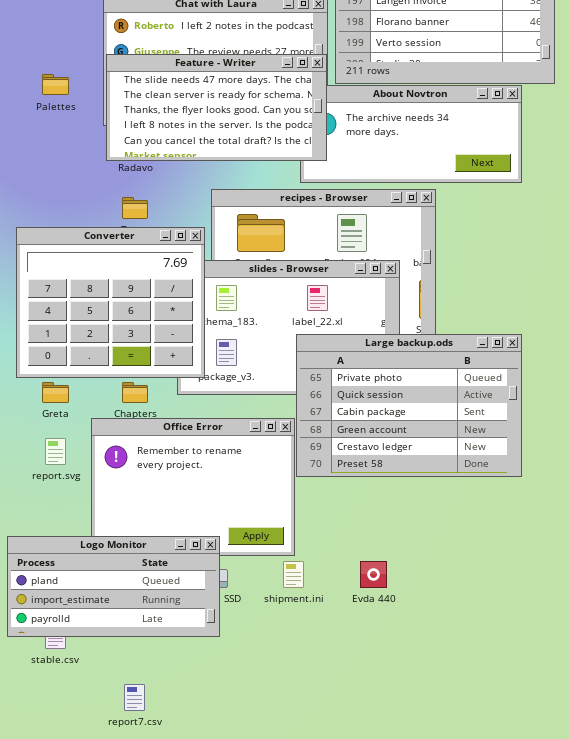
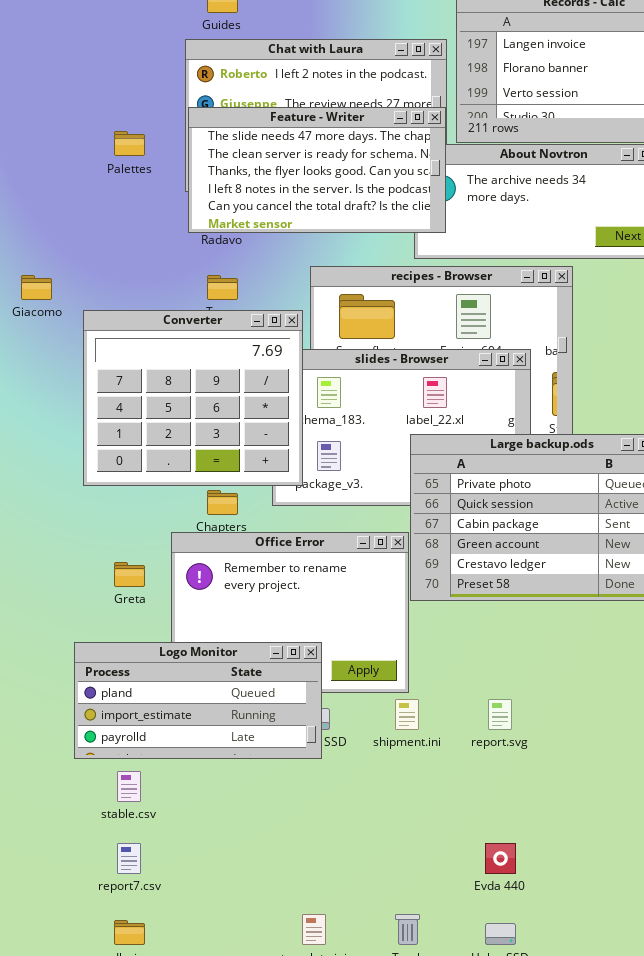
Greta: [42,382,69,403] -> [114,562,145,587], moved
report.svg: [45,438,66,465] -> [488,699,512,730], moved
Logo Monitor: [7,536,220,637] -> [74,642,322,759], moved
Evda 440: [360,561,387,588] -> [485,843,516,874], moved
report7.csv: [124,684,145,711] -> [117,843,141,874], moved

